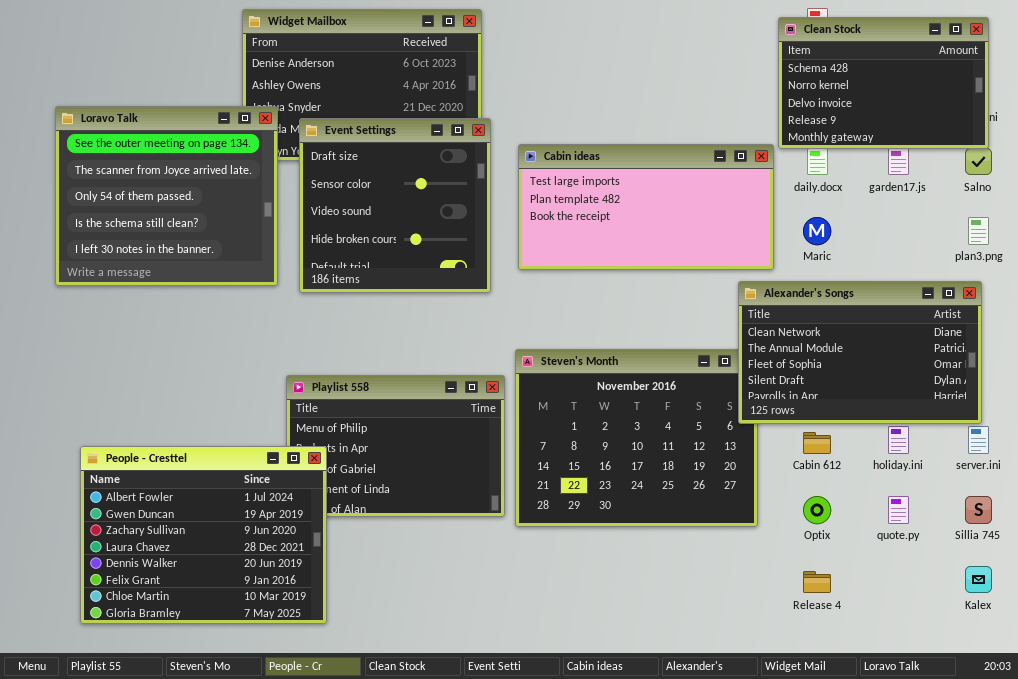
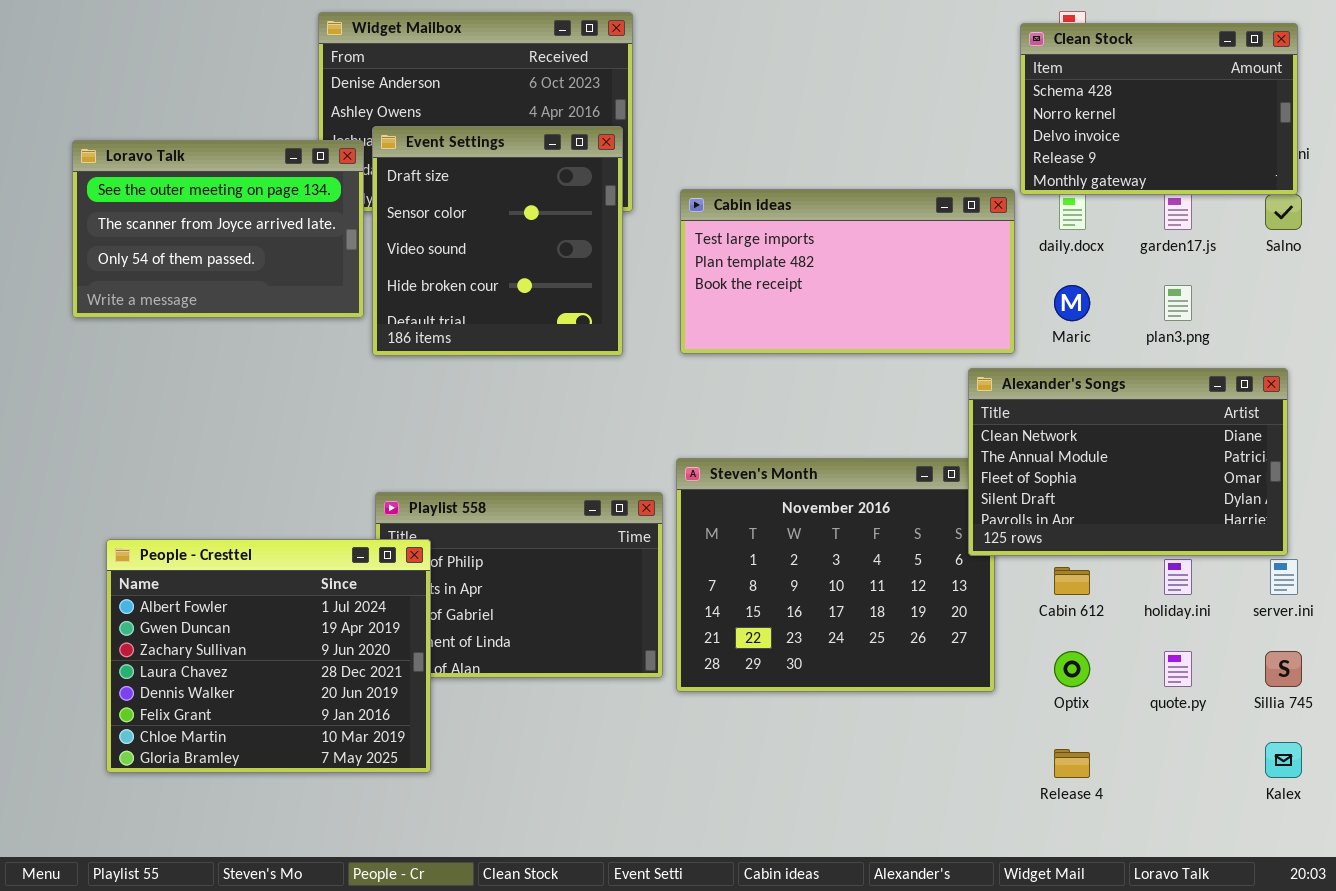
Loravo Talk: [55,106,278,286] -> [72,140,364,318], resized
Event Settings: [299,118,491,293] -> [372,126,623,356], moved
plan3.png: [968,217,989,245] -> [1164,285,1192,321], moved
People - Cresttel: [80,446,327,624] -> [106,539,431,773], moved

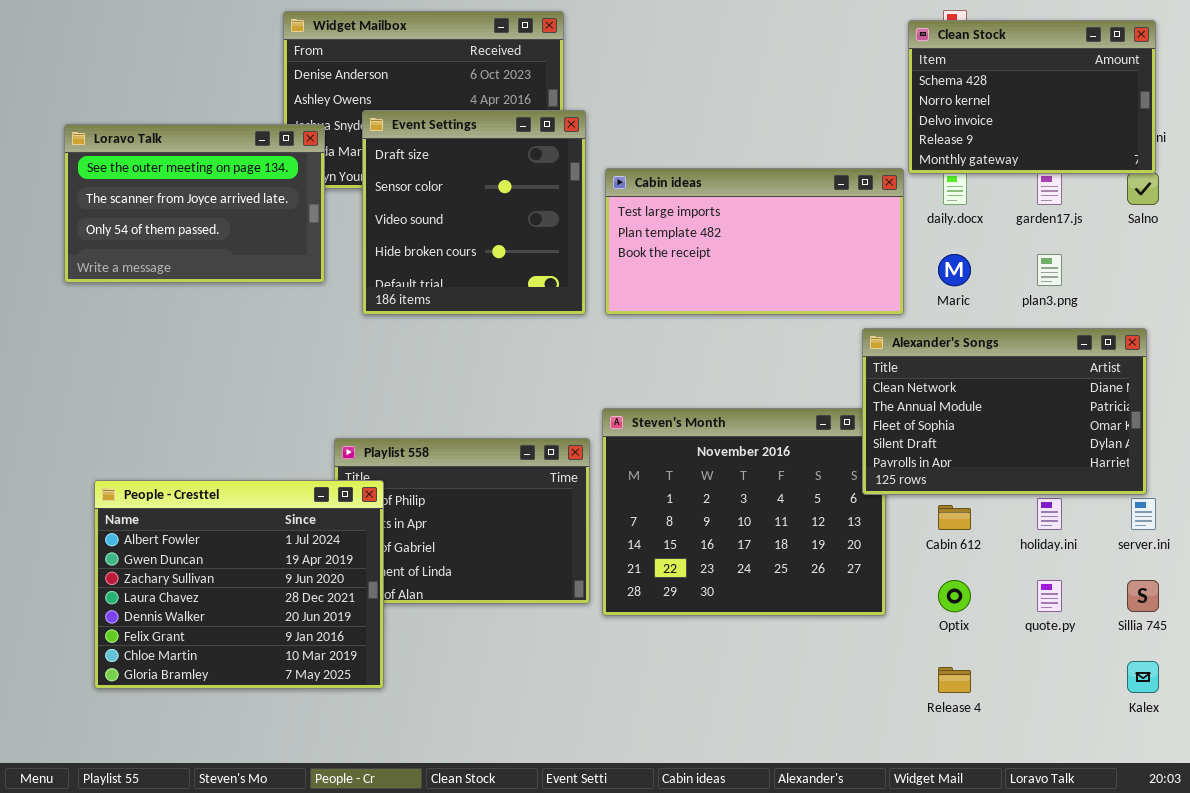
Event Settings: [372,126,623,356] -> [362,110,586,315], moved

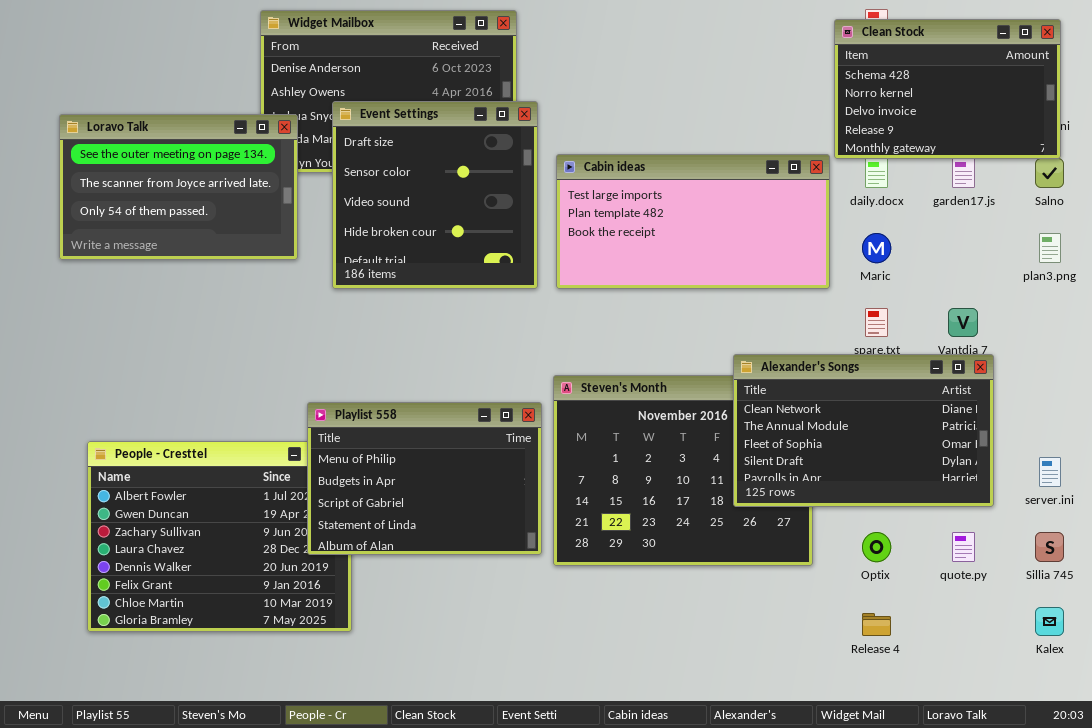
plan3.png: [1037,254,1062,286] -> [1039,233,1061,263], moved
Alexander's Songs: [862,328,1147,495] -> [733,354,994,507], moved
Playlist 558: [334,438,590,604] -> [307,402,542,555], raised

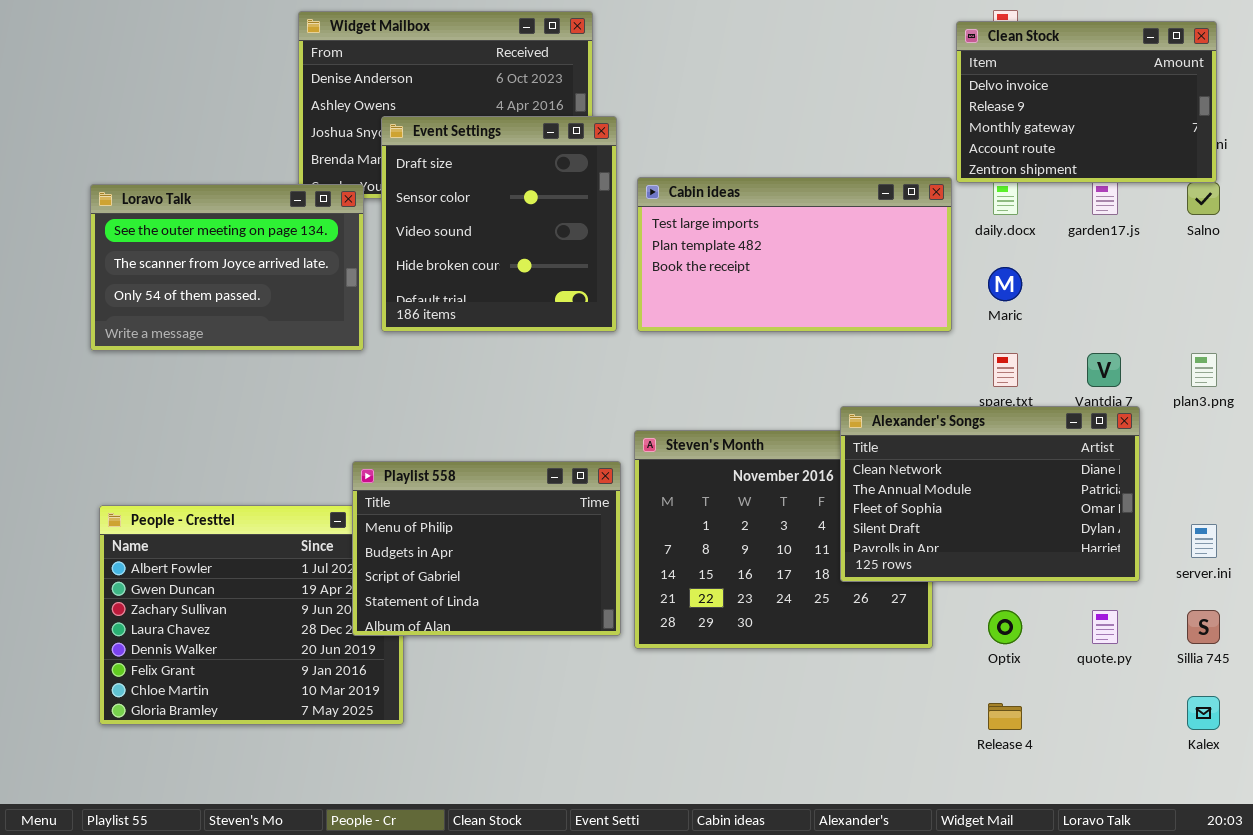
Clean Stock: [834,19,1061,159] -> [956,21,1217,183], scrolled down 2 rows
Loravo Talk: [59,114,298,260] -> [90,184,364,351], moved
plan3.png: [1039,233,1061,263] -> [1191,353,1217,387], moved

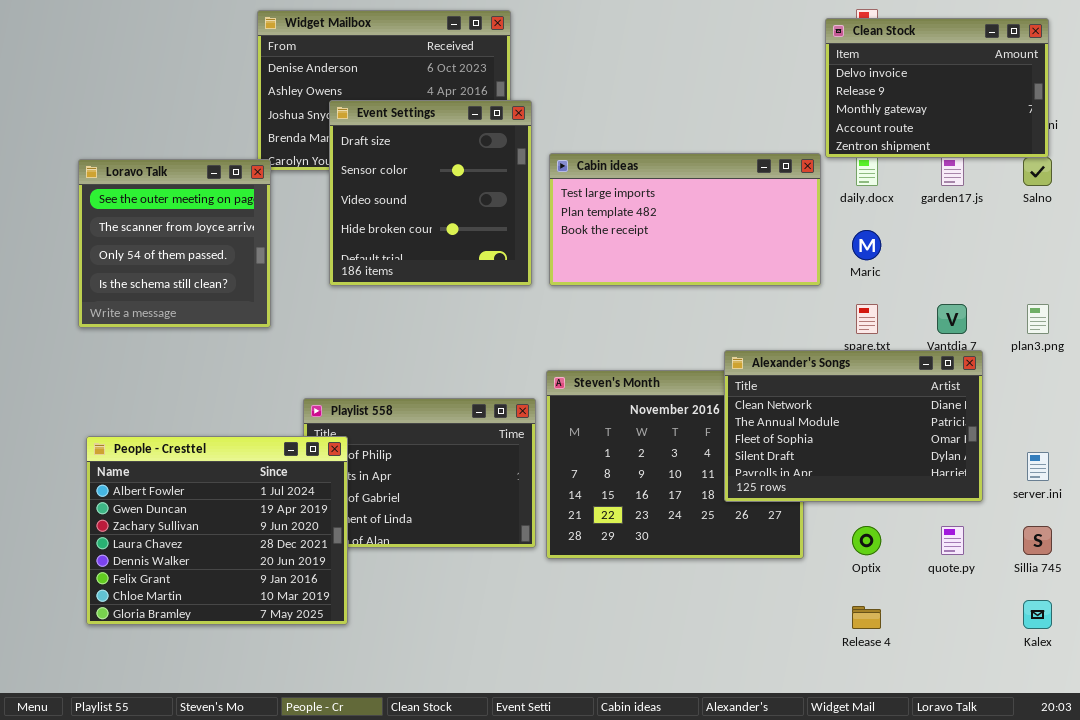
Loravo Talk: [90,184,364,351] -> [78,159,271,328], resized
People - Cresttel: [99,505,404,725] -> [86,436,348,625], raised

